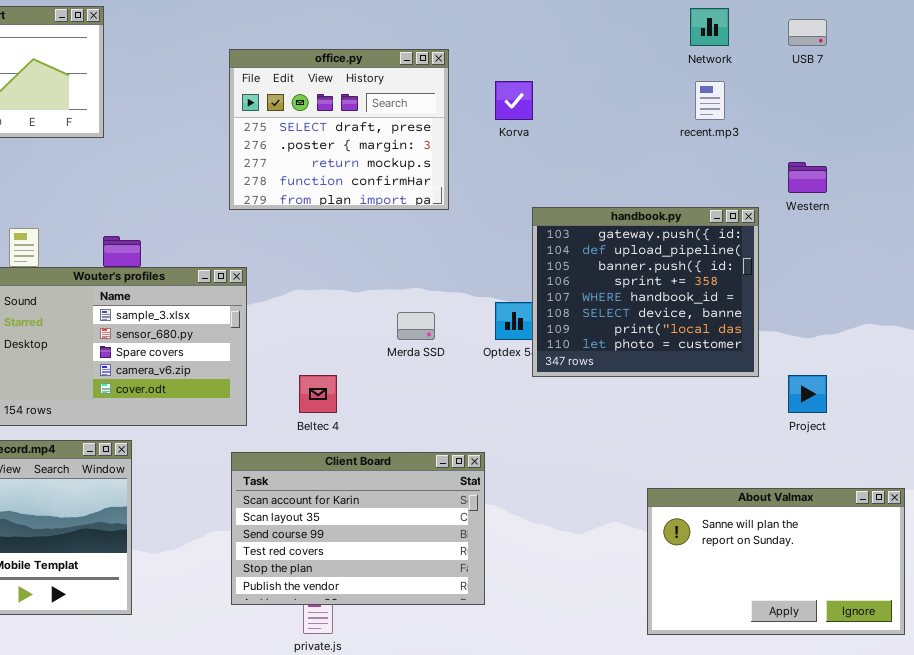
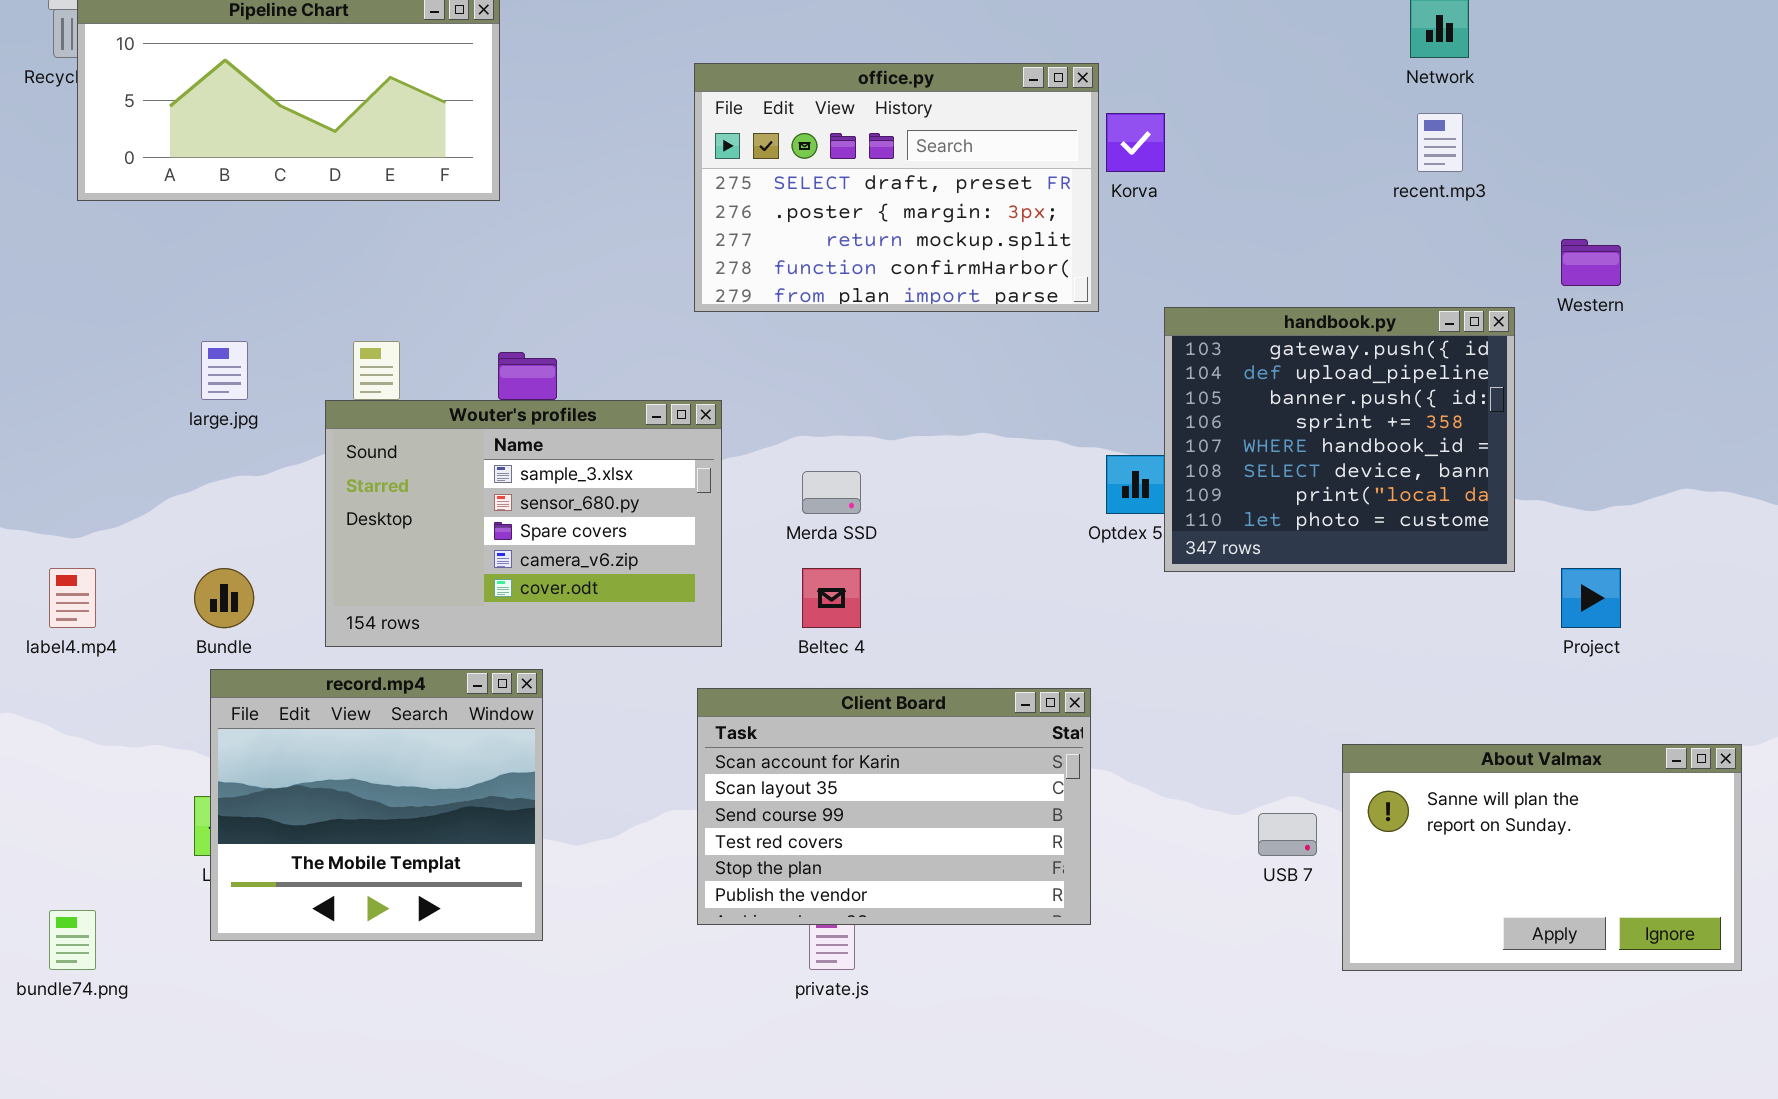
USB 7: [788,19,827,46] -> [1258,813,1317,856], moved
office.py: [229,49,449,210] -> [694,63,1099,312], resized
Merda SSD: [397,312,435,340] -> [802,471,861,514], moved

